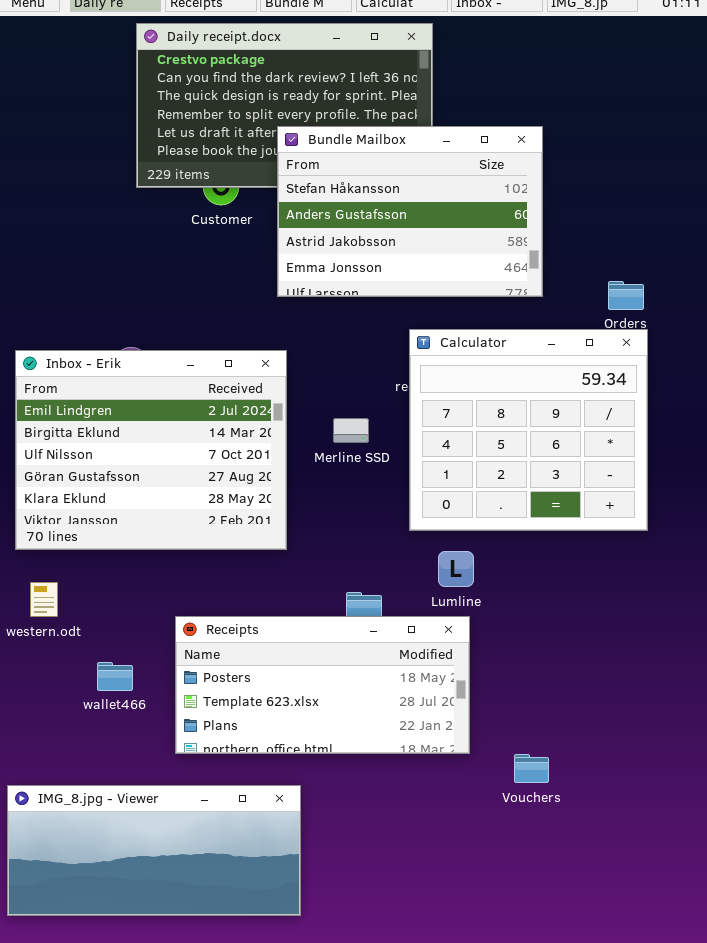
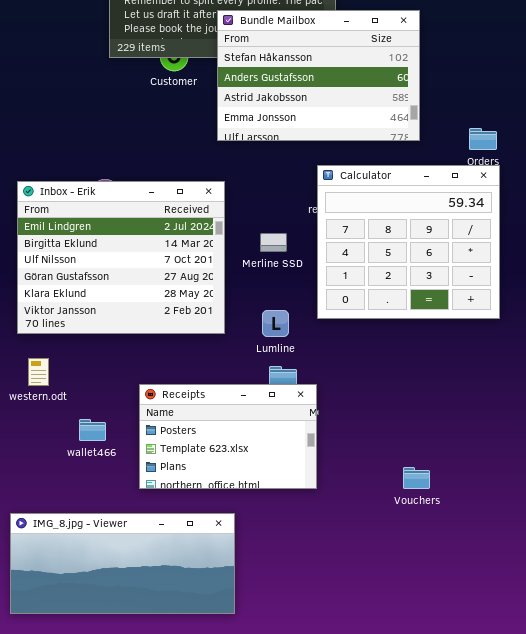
Lumline: [438,551,474,587] -> [262,310,289,337], moved
Receipts: [175,616,470,754] -> [139,384,317,489], resized
Vouchers: [514,754,549,783] -> [403,467,430,489], moved

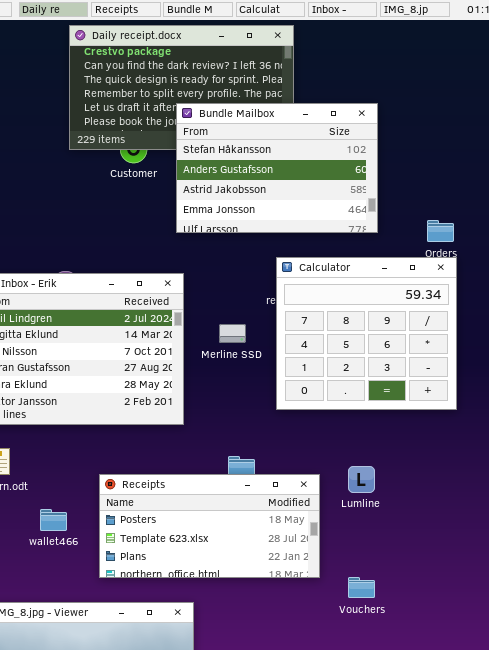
Lumline: [262,310,289,337] -> [348,466,375,493], moved
Receipts: [139,384,317,489] -> [99,474,320,578], resized
Vouchers: [403,467,430,489] -> [348,577,375,598], moved

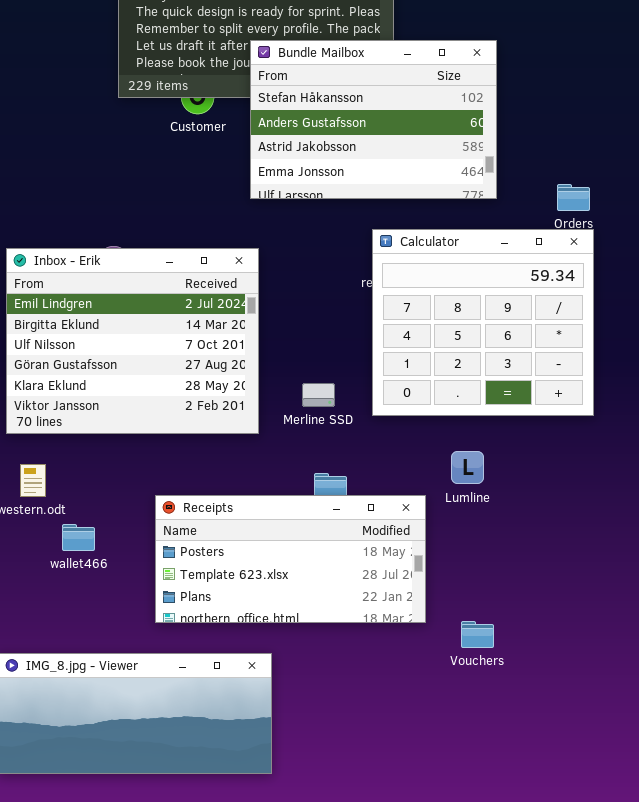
Merline SSD: [219,324,246,343] -> [302,383,335,407], moved
Lumline: [348,466,375,493] -> [451,451,484,484], moved
wallet466: [40,509,67,531] -> [62,524,95,551], moved

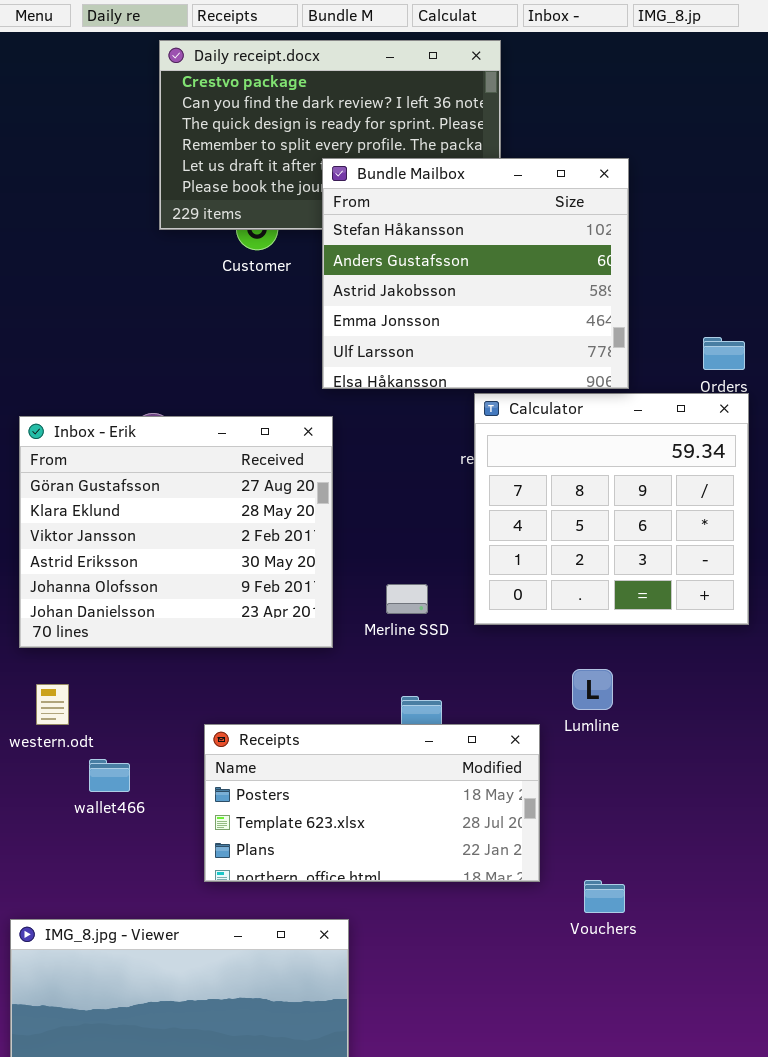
Bundle Mailbox: [250,40,497,199] -> [322,158,629,389], resized
Inbox - Erik: [6,248,259,434] -> [19,416,333,648], scrolled down 3 rows

